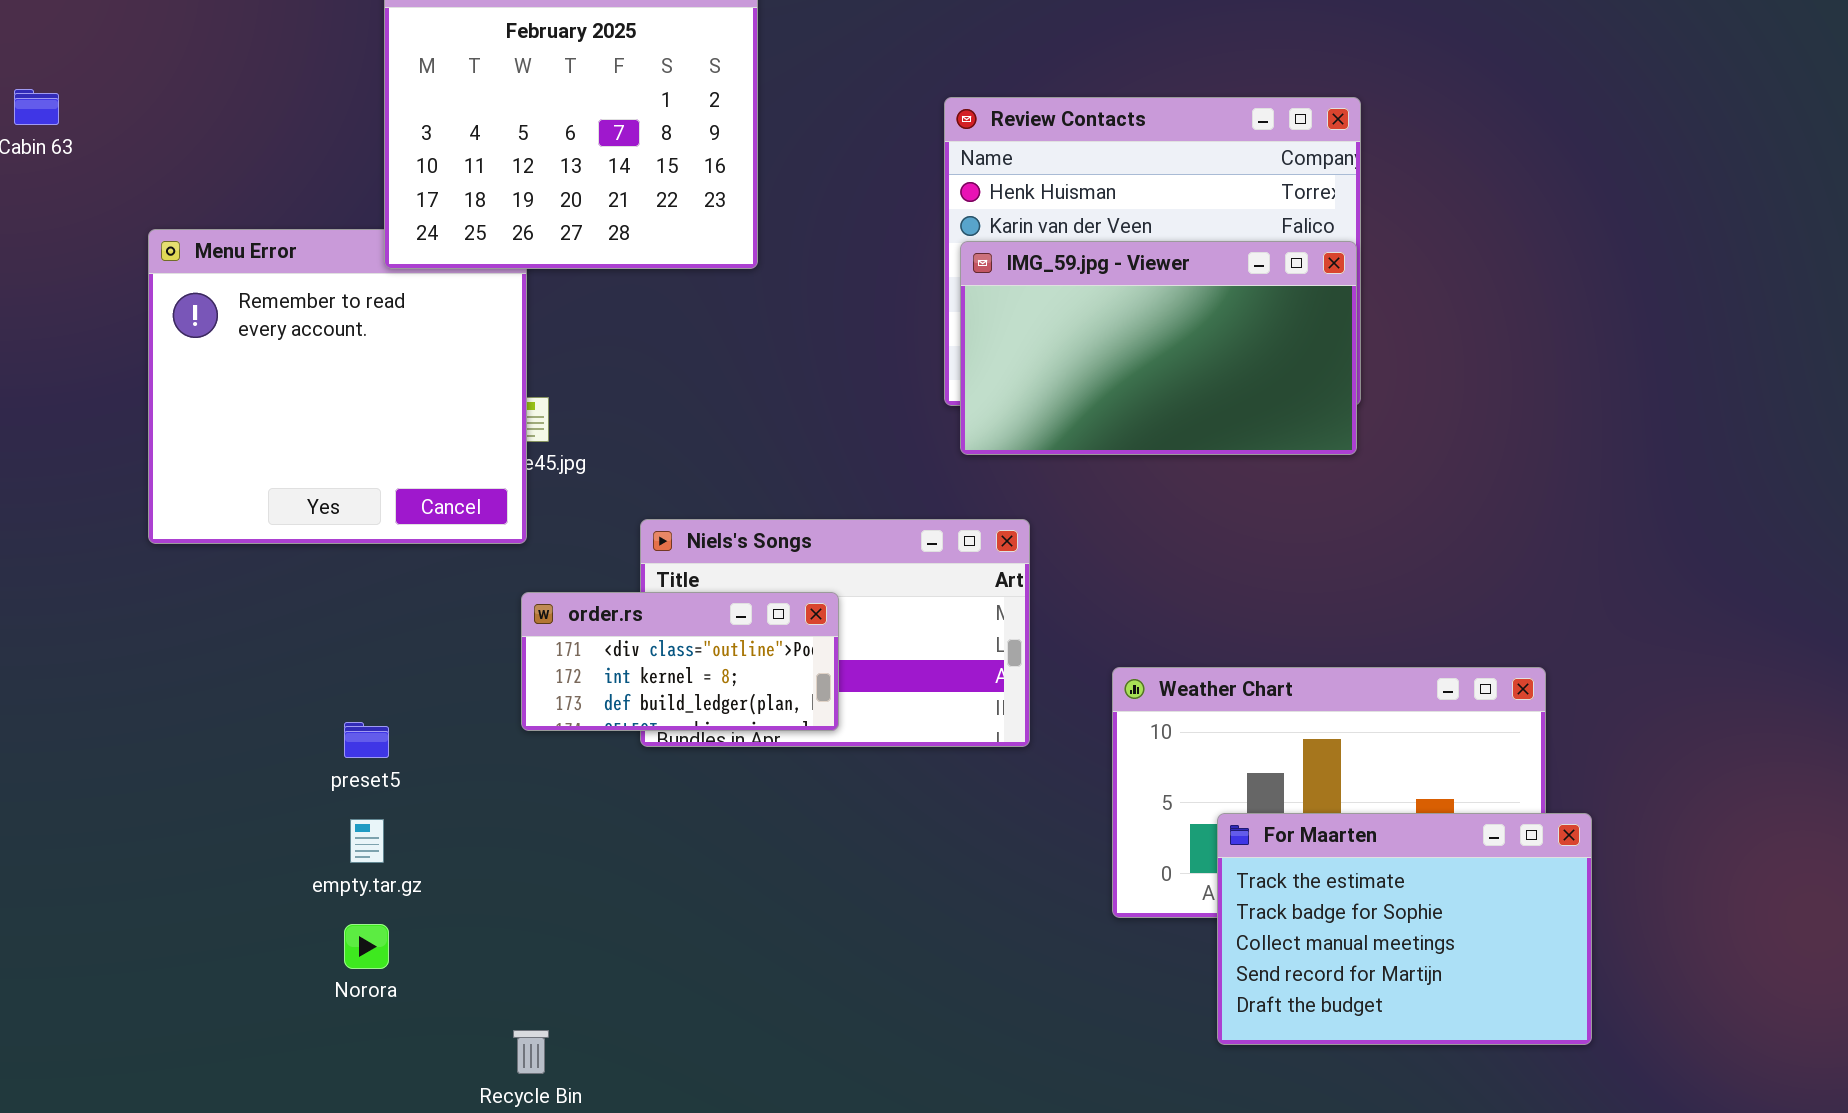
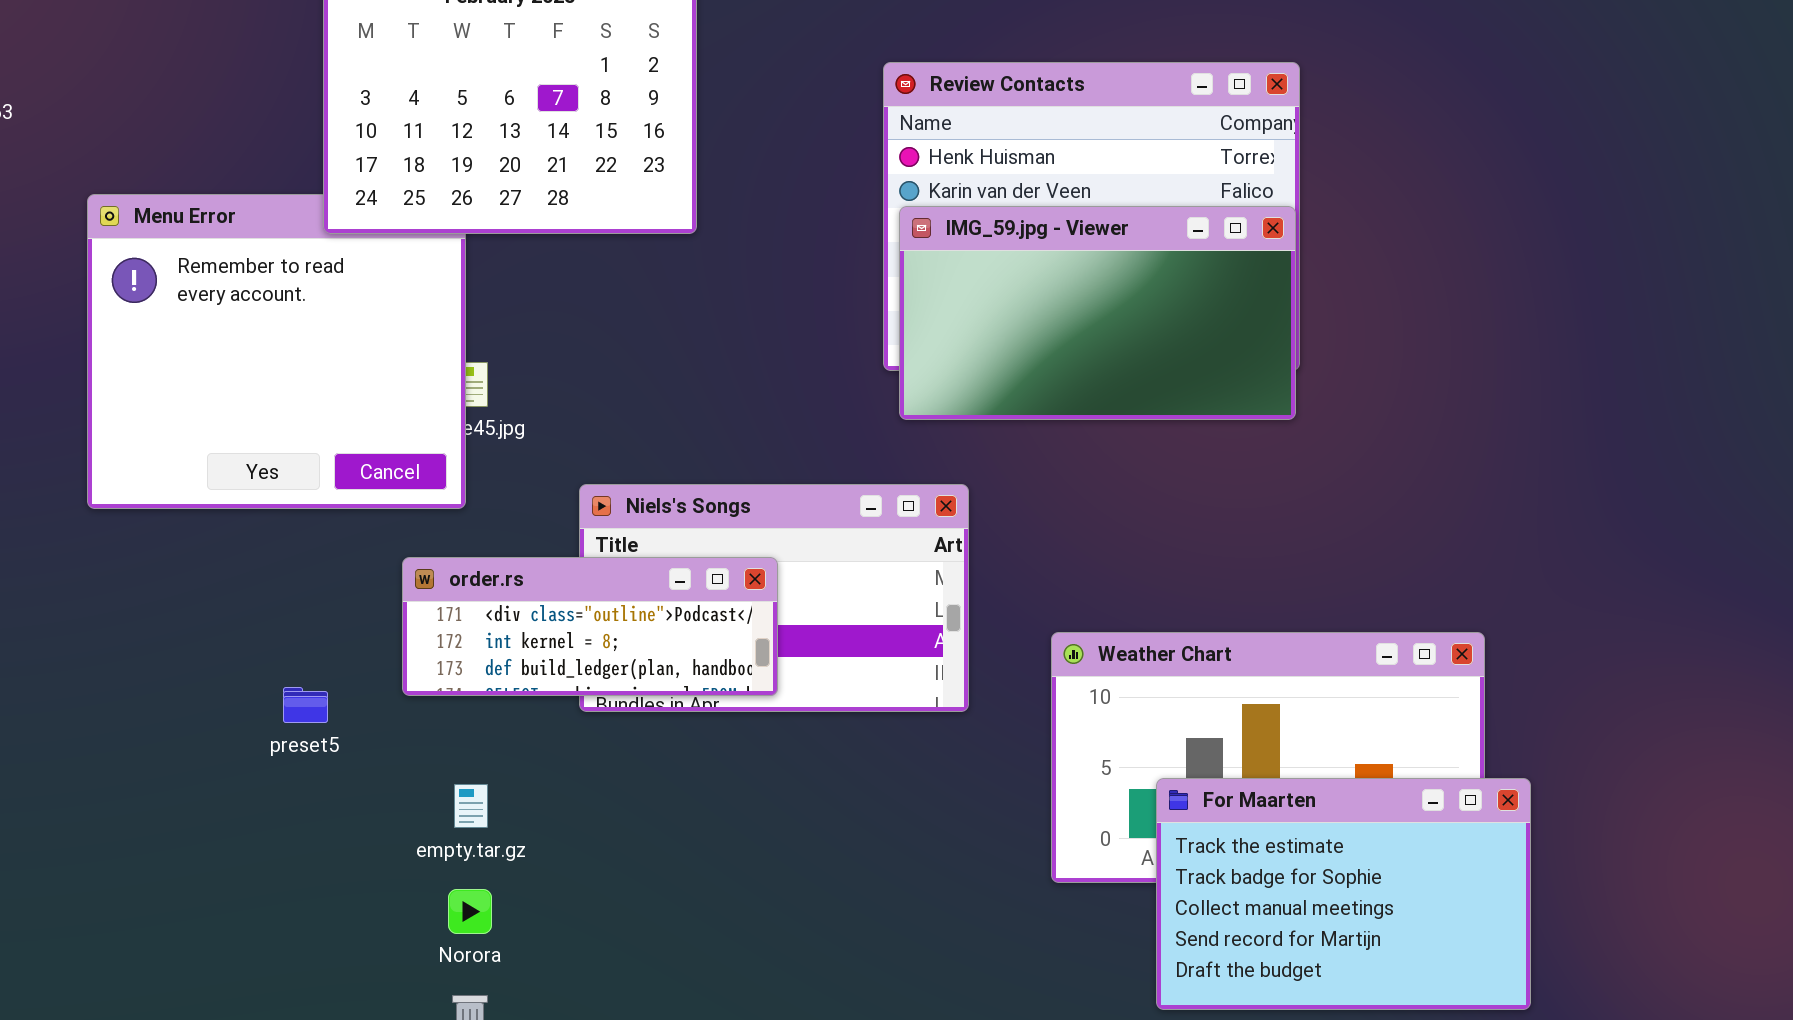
order.rs: [521,592,839,731] -> [402,557,778,696], resized
empty.tar.gz: [350,819,384,863] -> [454,784,488,828], moved
Norora: [344,924,389,969] -> [448,889,492,934], moved

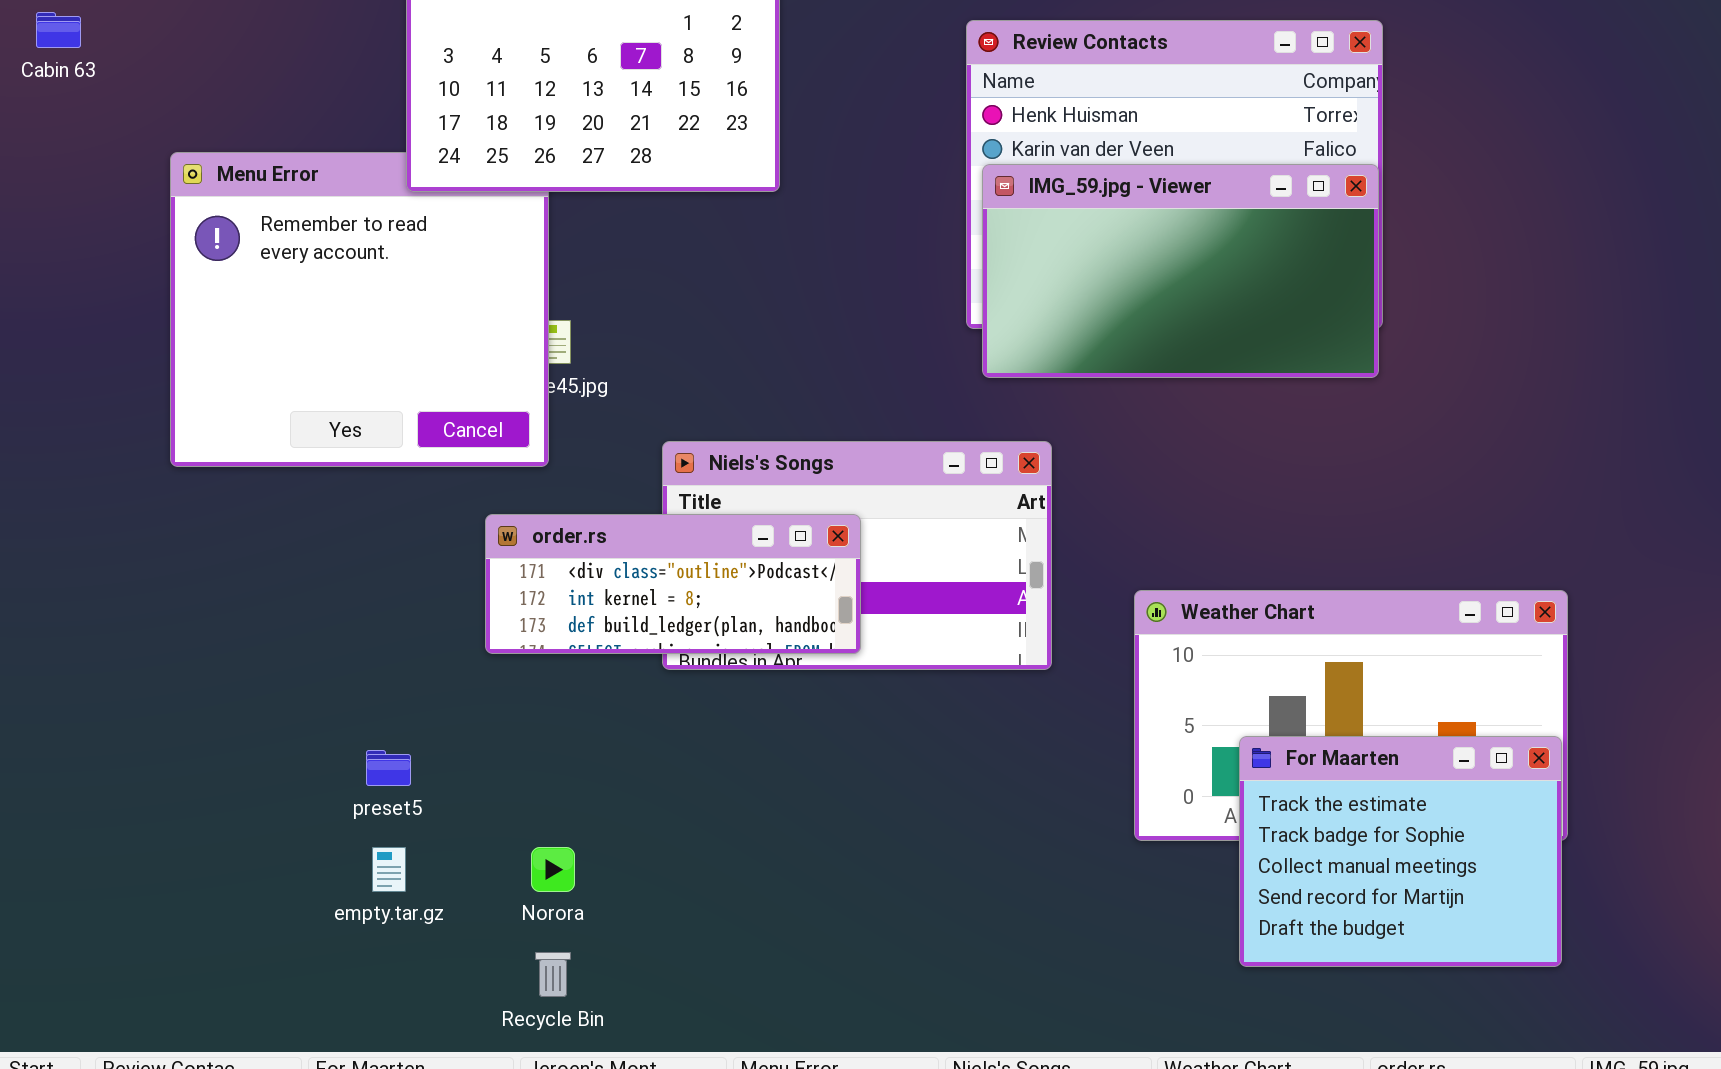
preset5: [283,687,328,723] -> [366,750,411,786], moved
For Maarten: [1156,778,1531,1010] -> [1239,736,1562,967], resized
empty.tar.gz: [454,784,488,828] -> [372,847,406,892], moved

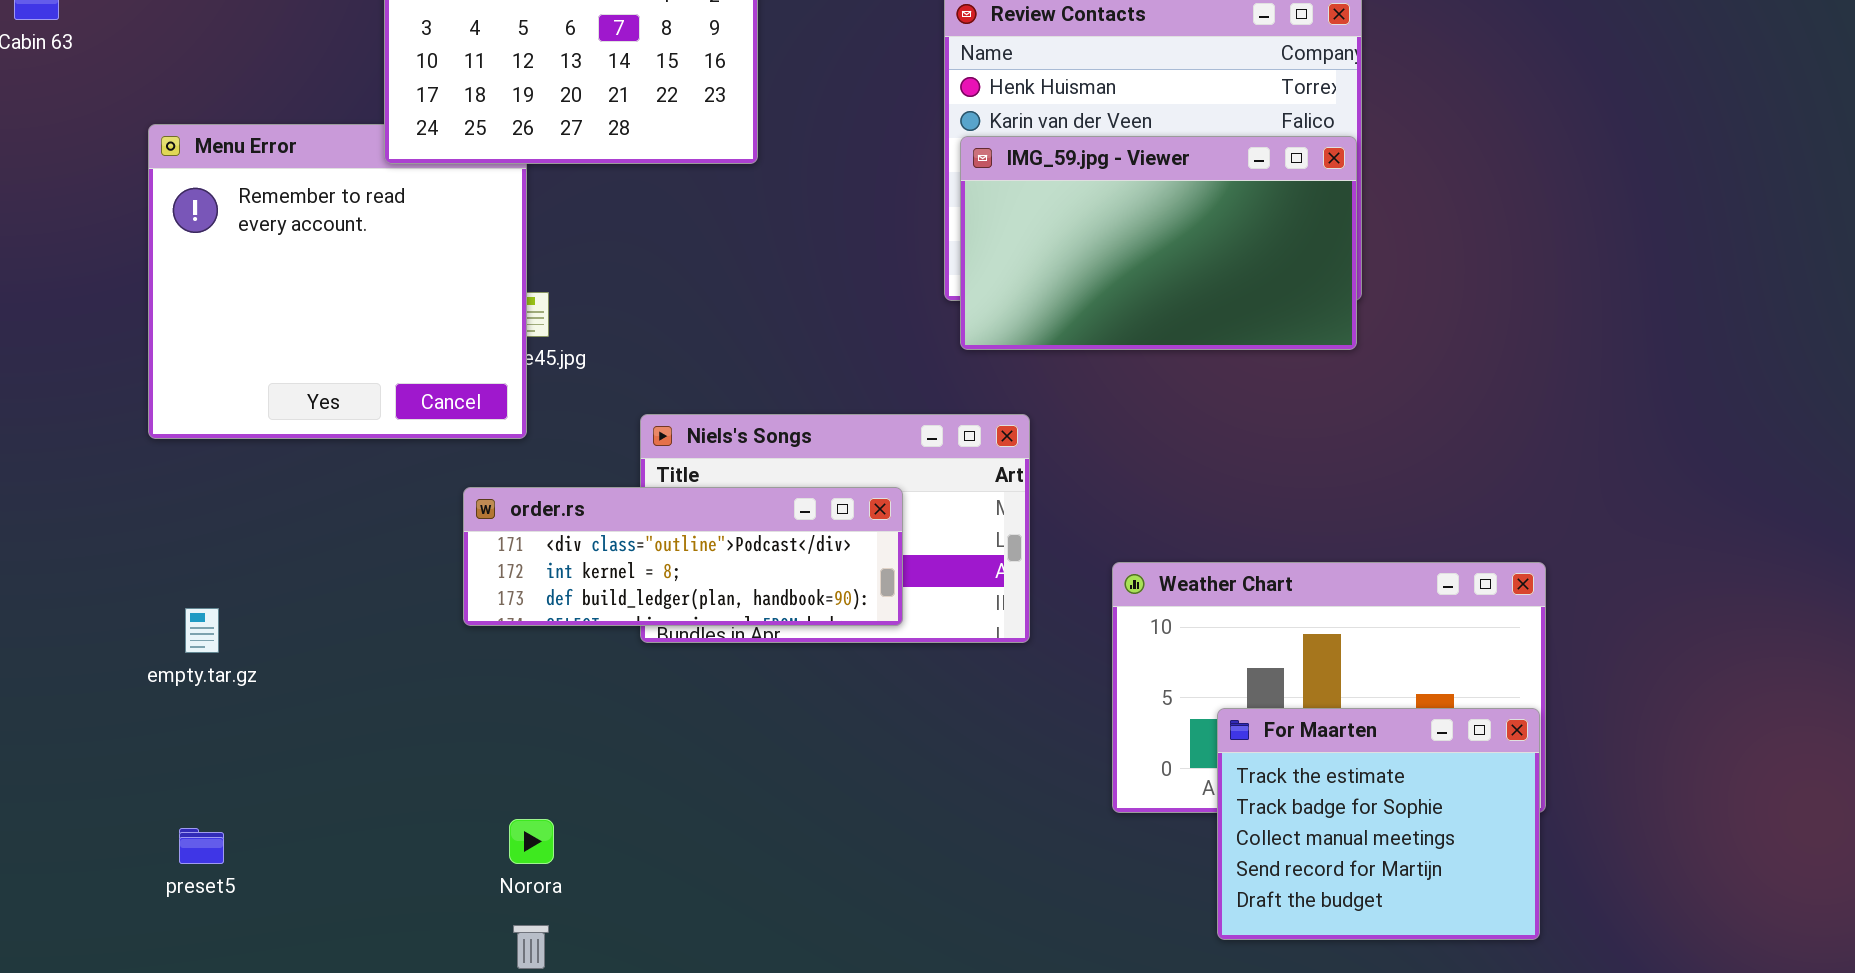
order.rs: [485,514,861,654] -> [463,487,903,626], resized
preset5: [366,750,411,786] -> [179,828,224,864], moved
empty.tar.gz: [372,847,406,892] -> [185,608,219,653], moved

